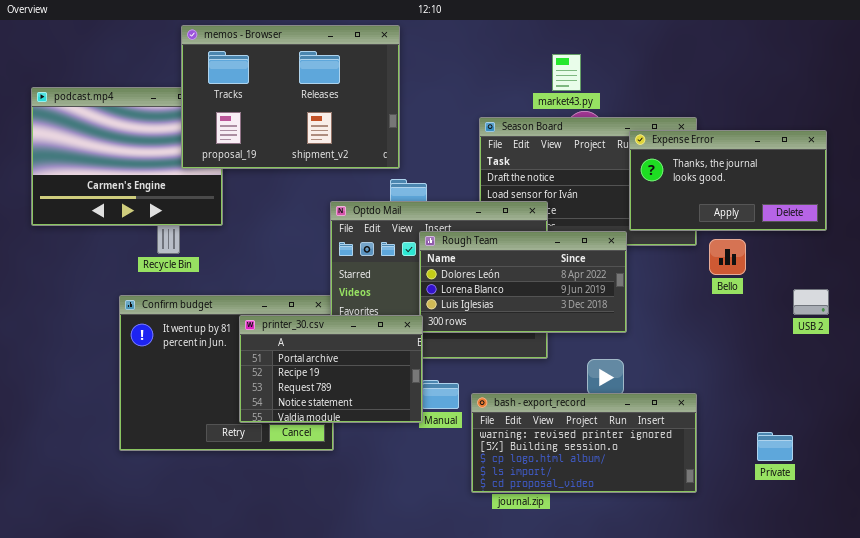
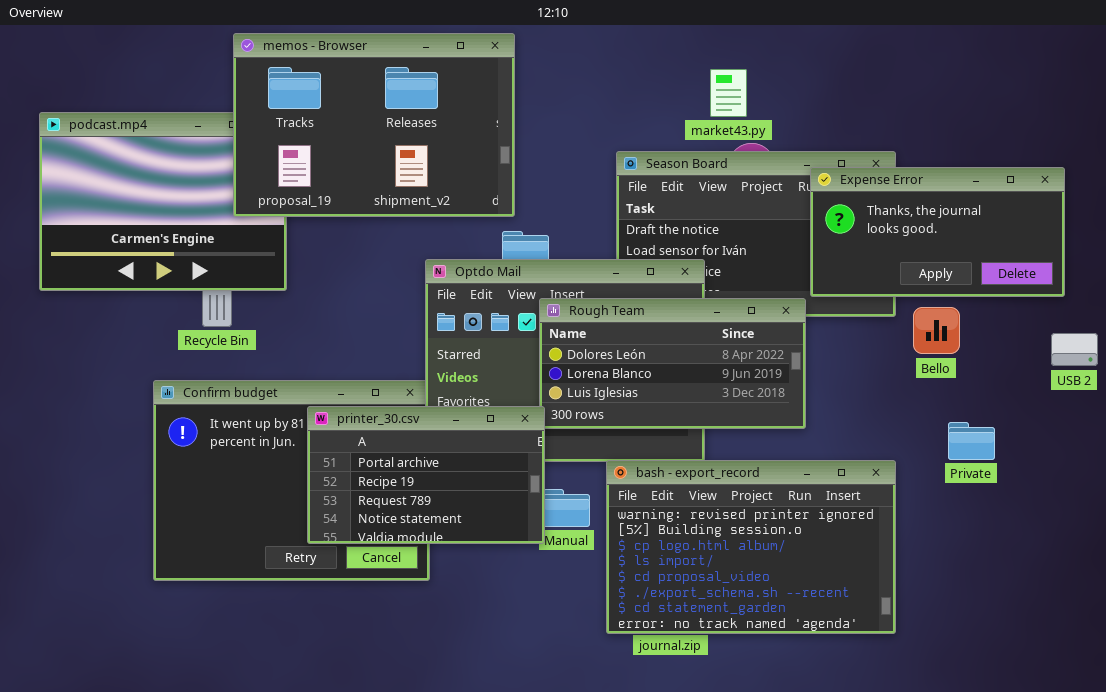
USB 2: [793,289,829,315] -> [1051,333,1098,366], moved
bash - export_record: [471,393,697,493] -> [606,460,896,634], resized
Private: [757,432,793,461] -> [948,422,995,460], moved

